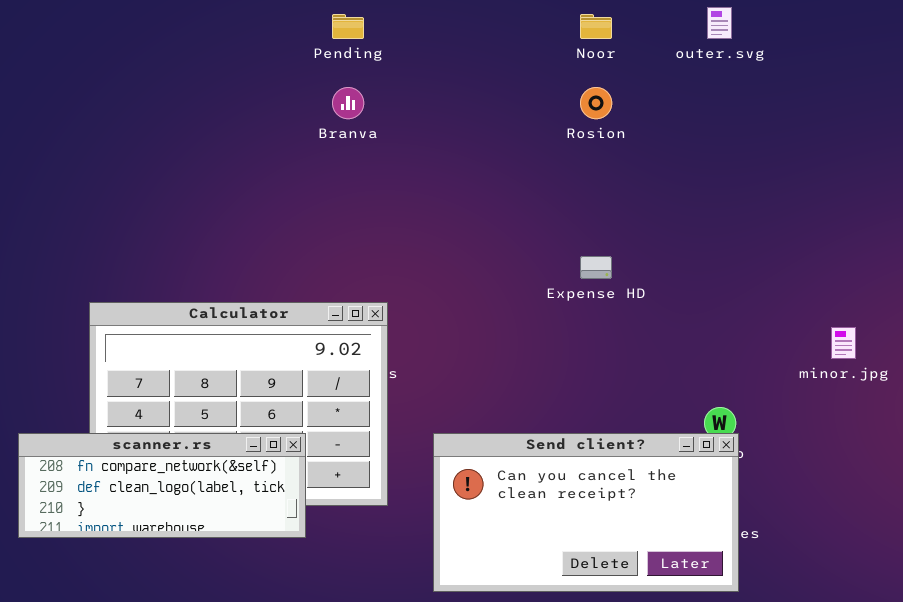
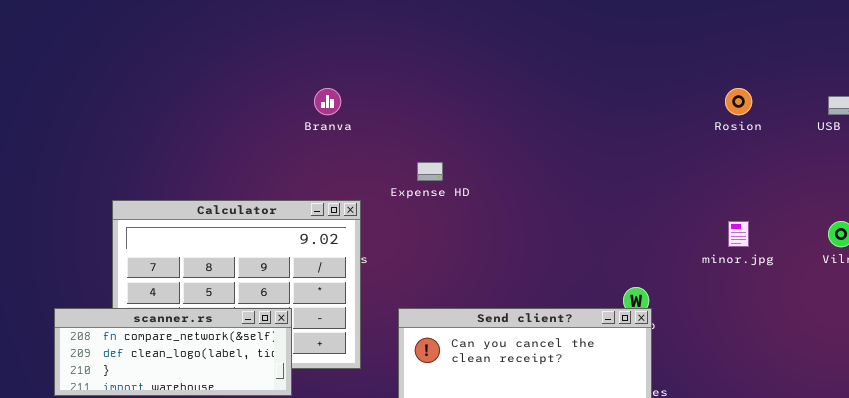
Branva: [332,87,364,119] -> [314,88,341,115], moved
Rosion: [580,87,612,119] -> [725,88,752,115], moved
Expense HD: [580,256,612,279] -> [417,162,443,181], moved

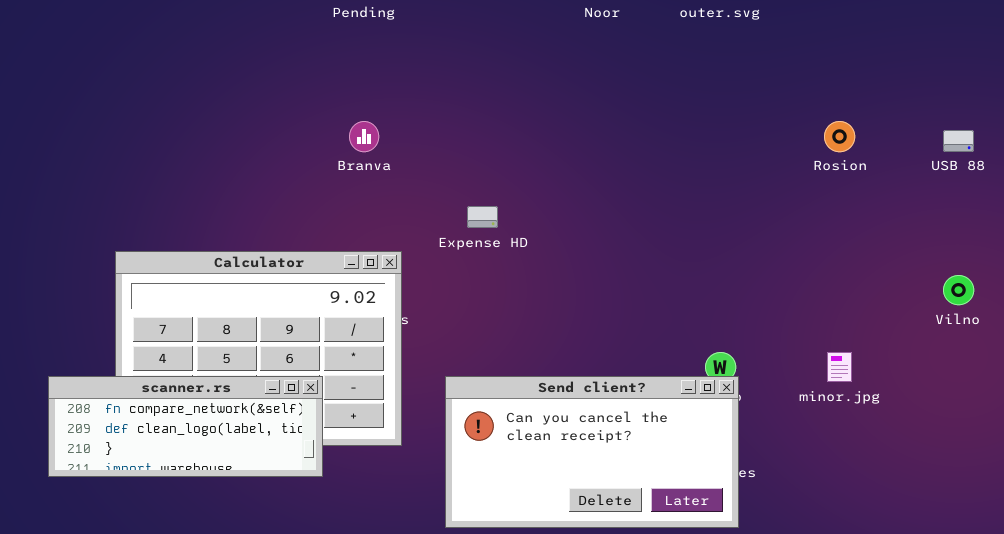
minor.jpg: [728,221,749,247] -> [827,352,852,382], moved

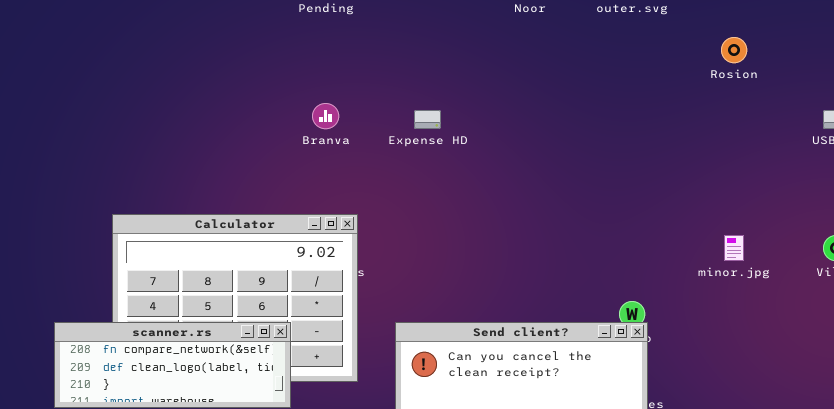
Rosion: [824,121,855,152] -> [721,37,747,63], moved
Expense HD: [467,206,498,228] -> [414,110,441,129], moved
minor.jpg: [827,352,852,382] -> [724,235,744,261], moved

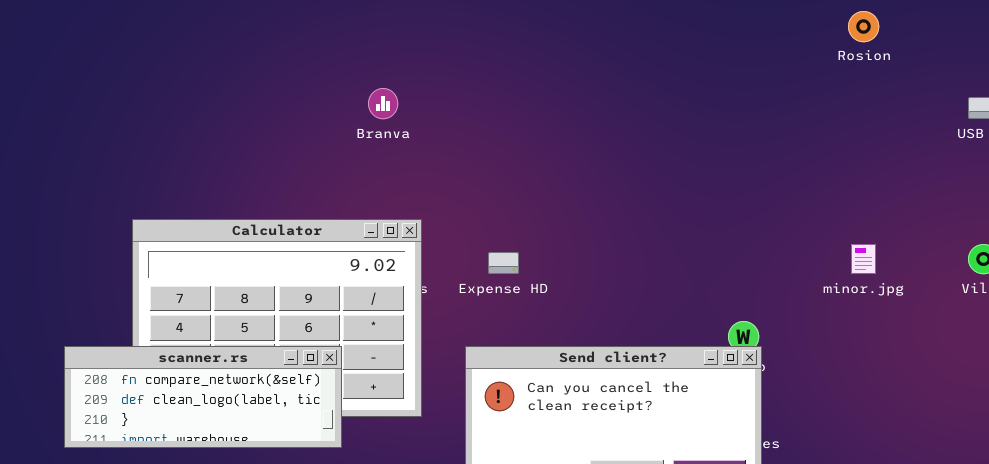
Expense HD: [414,110,441,129] -> [488,252,519,274], moved

